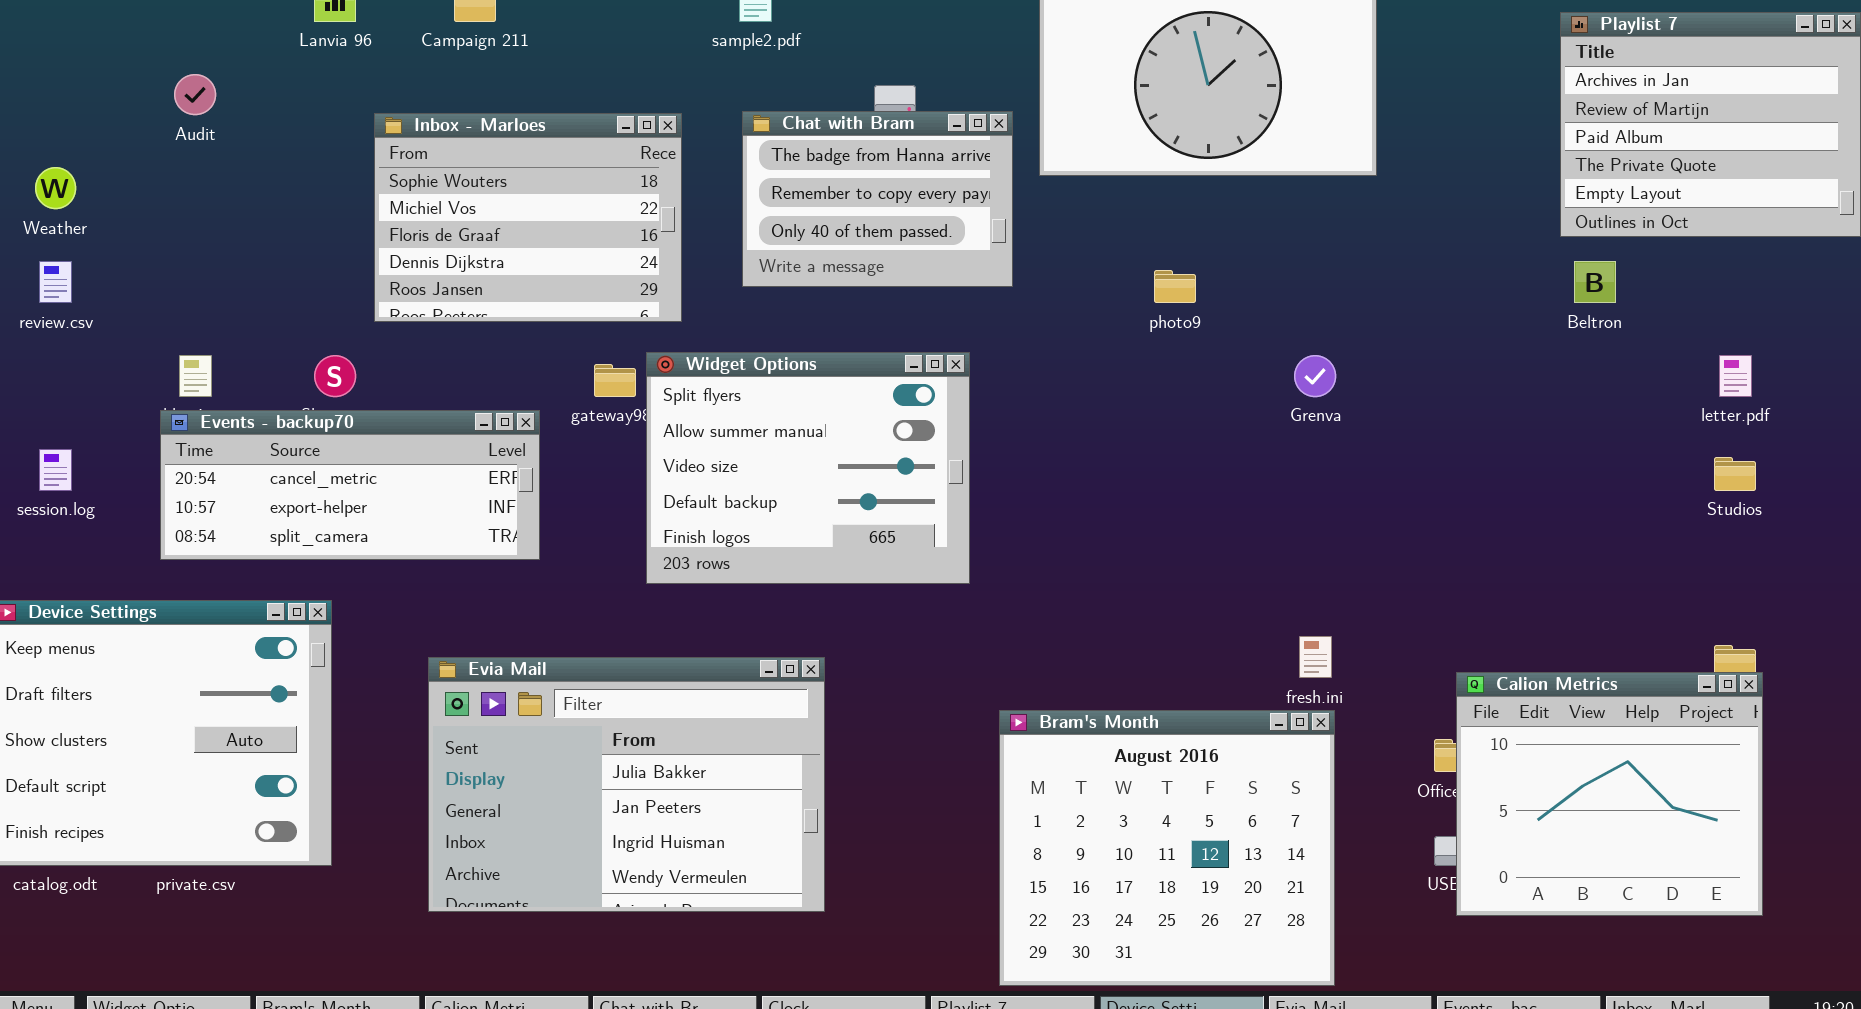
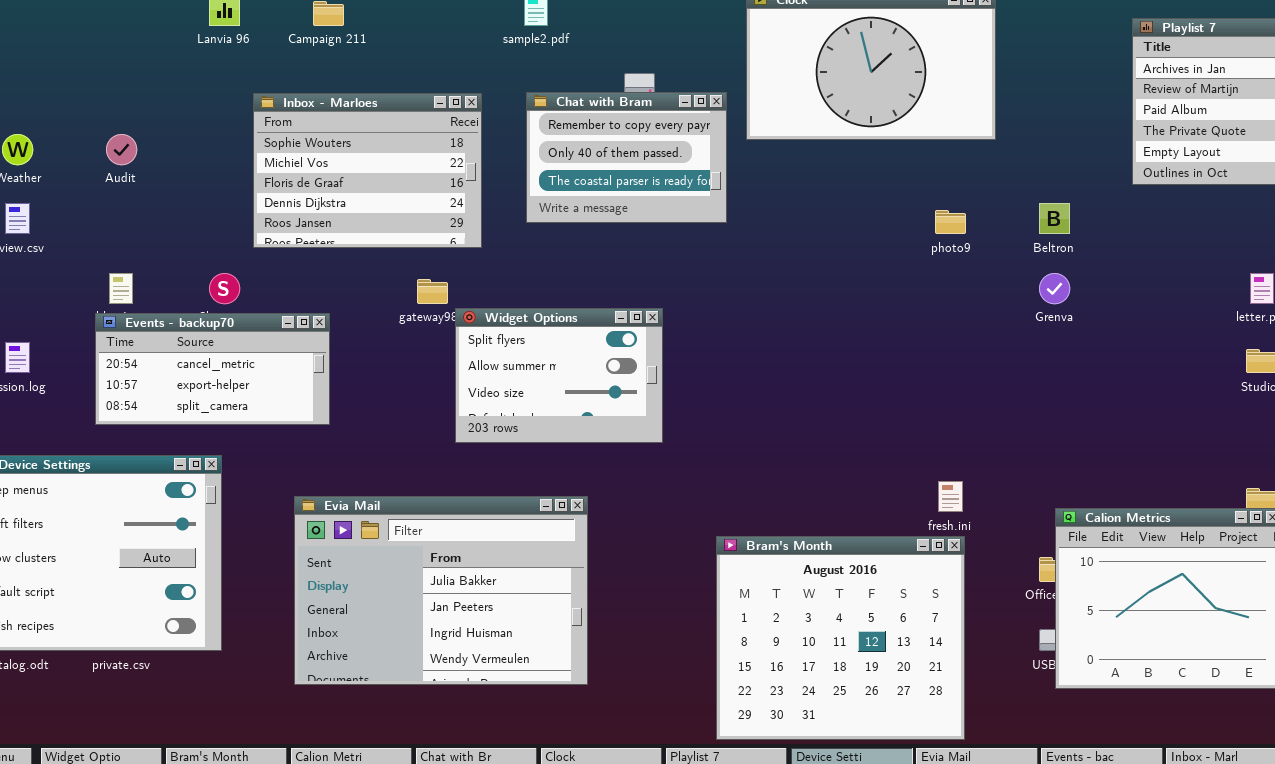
Audit: [174,74,216,115] -> [106,134,137,165], moved
Chat with Bram: [742,111,1013,287] -> [526,92,727,223], scrolled down 1 row
Beltron: [1574,261,1616,303] -> [1039,203,1070,234], moved
photo9: [1154,270,1196,303] -> [935,210,966,234], moved
Widget Options: [646,352,970,584] -> [455,308,663,443], resized
Grenva: [1294,355,1336,397] -> [1039,273,1070,304], moved
Events - backup70: [160,410,540,560] -> [95,313,330,425], resized

